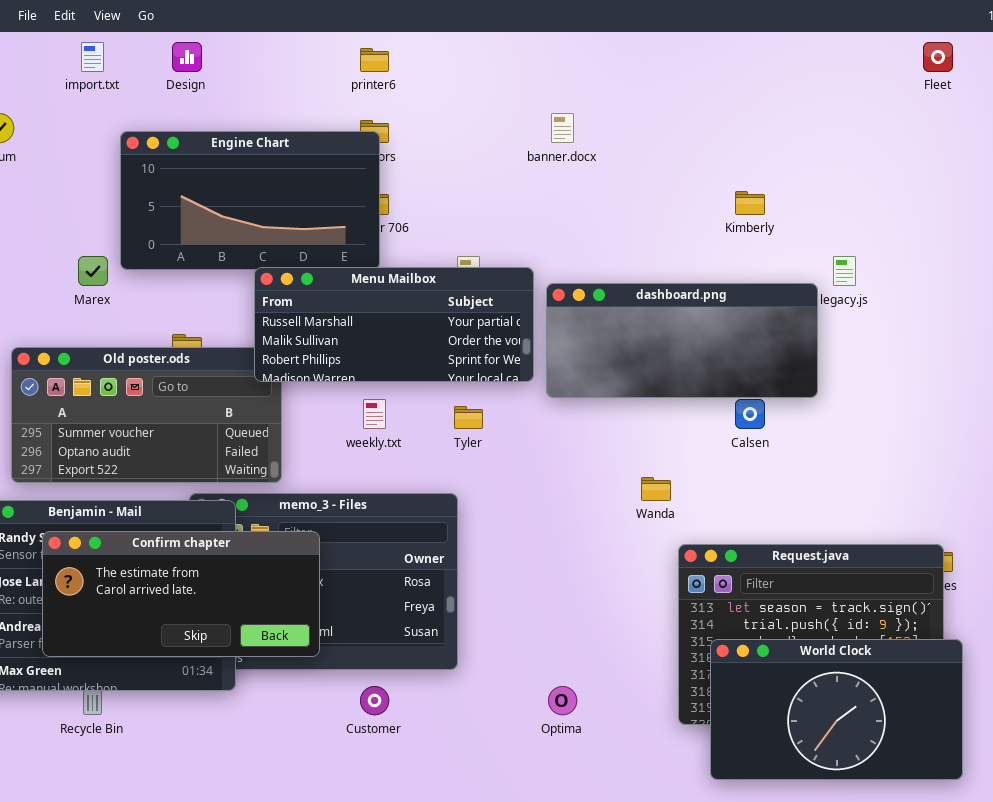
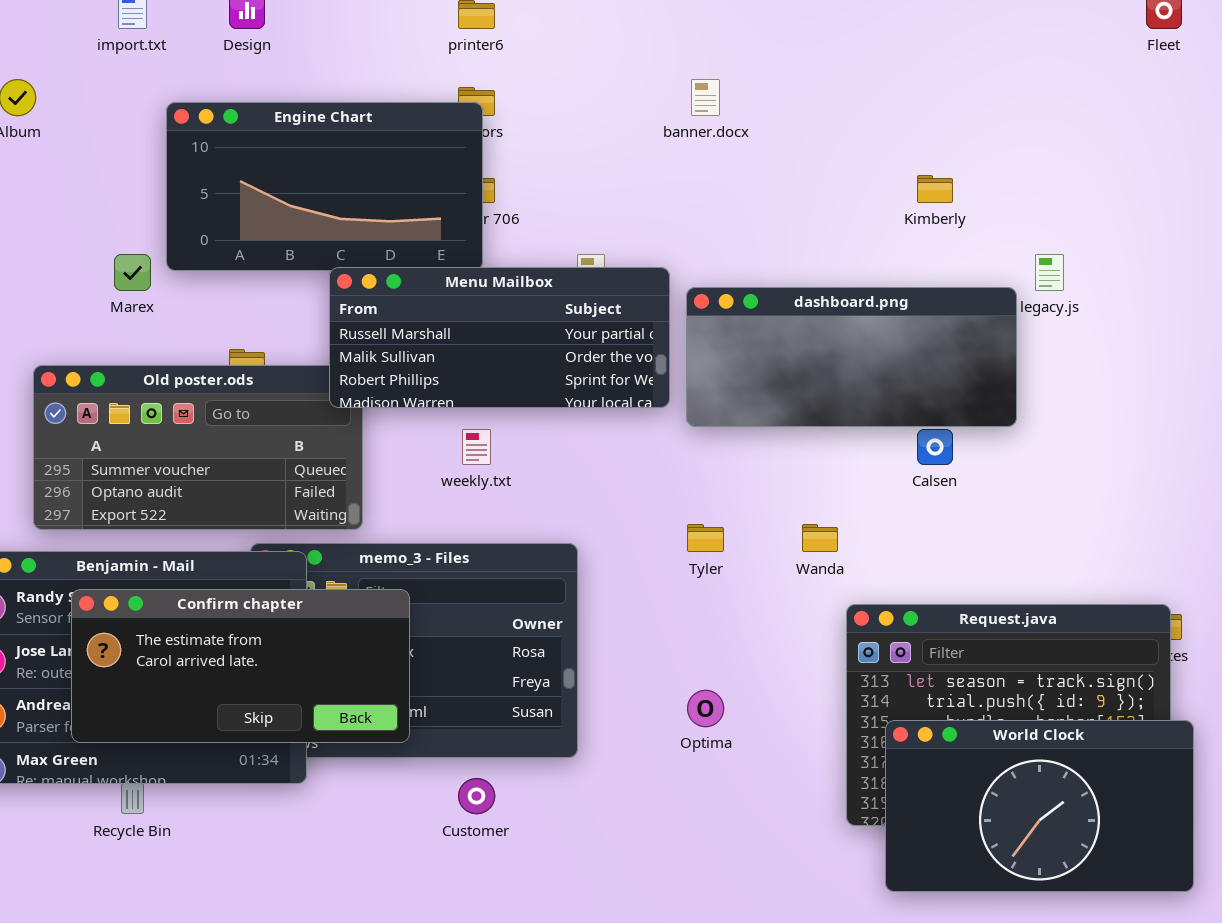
Tyler: [454,406,483,429] -> [687,524,724,552], moved
Optima: [548,686,577,715] -> [687,690,724,727], moved

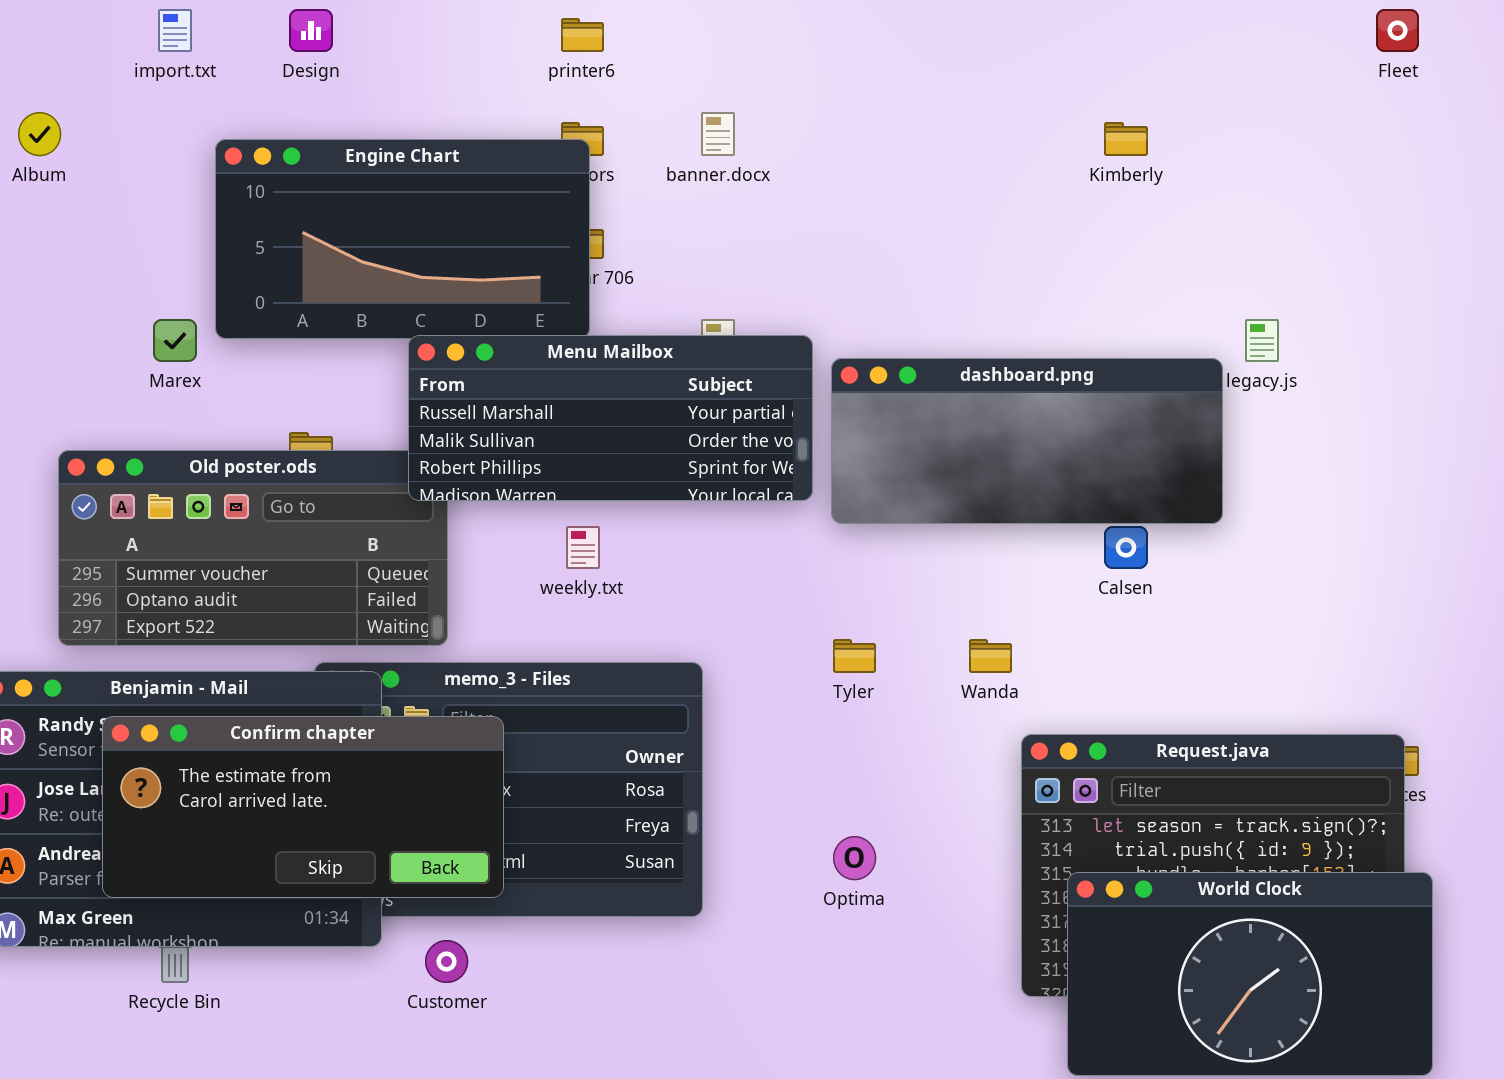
banner.docx: [691,79,720,116] -> [701,112,735,156], moved
Kimberly: [917,175,953,203] -> [1104,122,1148,156], moved
Customer: [458,778,495,814] -> [425,940,468,983], moved

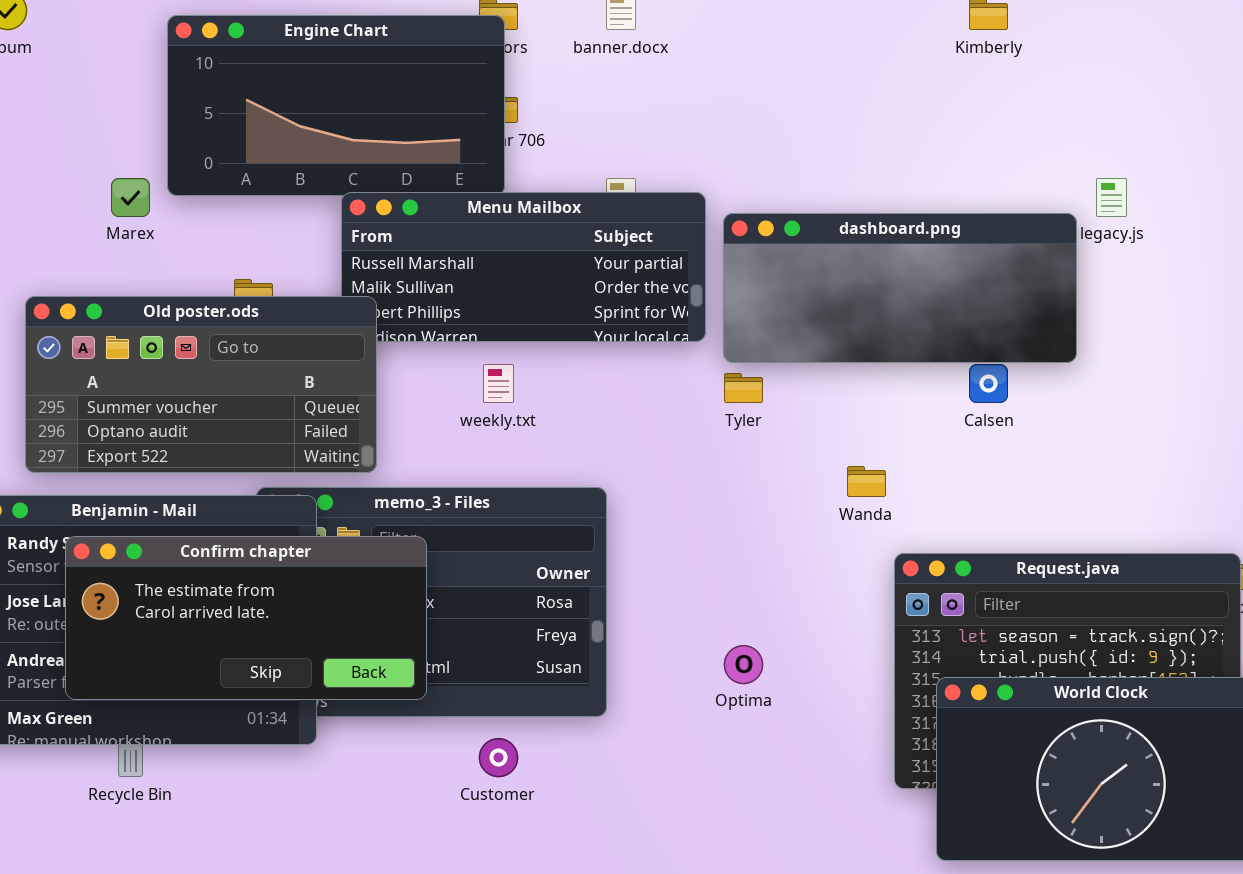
Old poster.ods: [58,450,448,646] -> [25,296,377,473], raised
Tyler: [833,639,876,673] -> [724,373,763,403], moved
Customer: [425,940,468,983] -> [479,738,518,777], moved

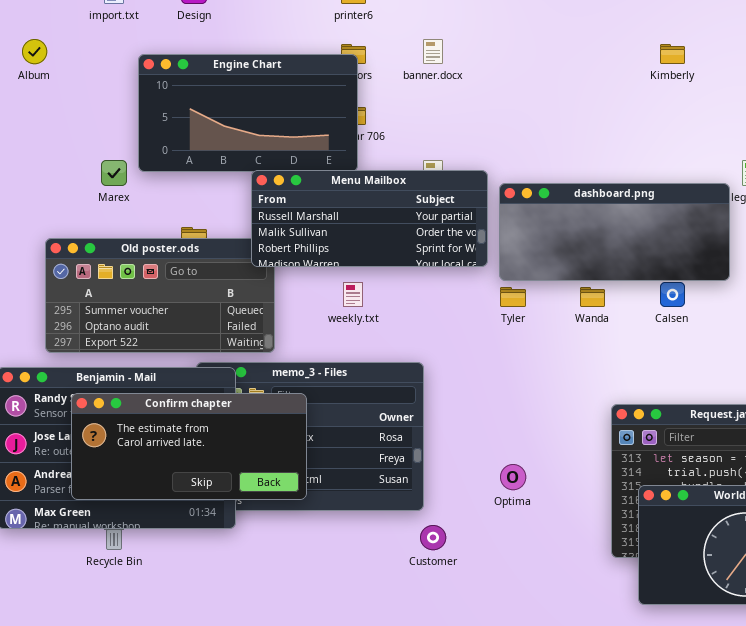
Menu Mailbox: [341,192,706,342] -> [251,170,488,267], raised
Wanda: [847,466,886,497] -> [580,287,605,307], moved
Customer: [479,738,518,777] -> [420,525,446,550], moved

